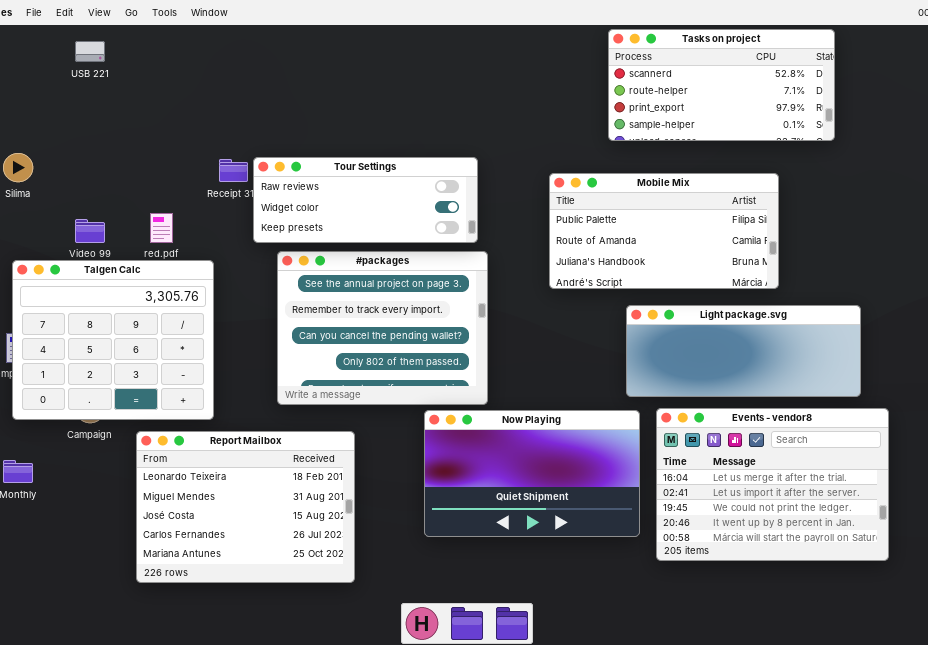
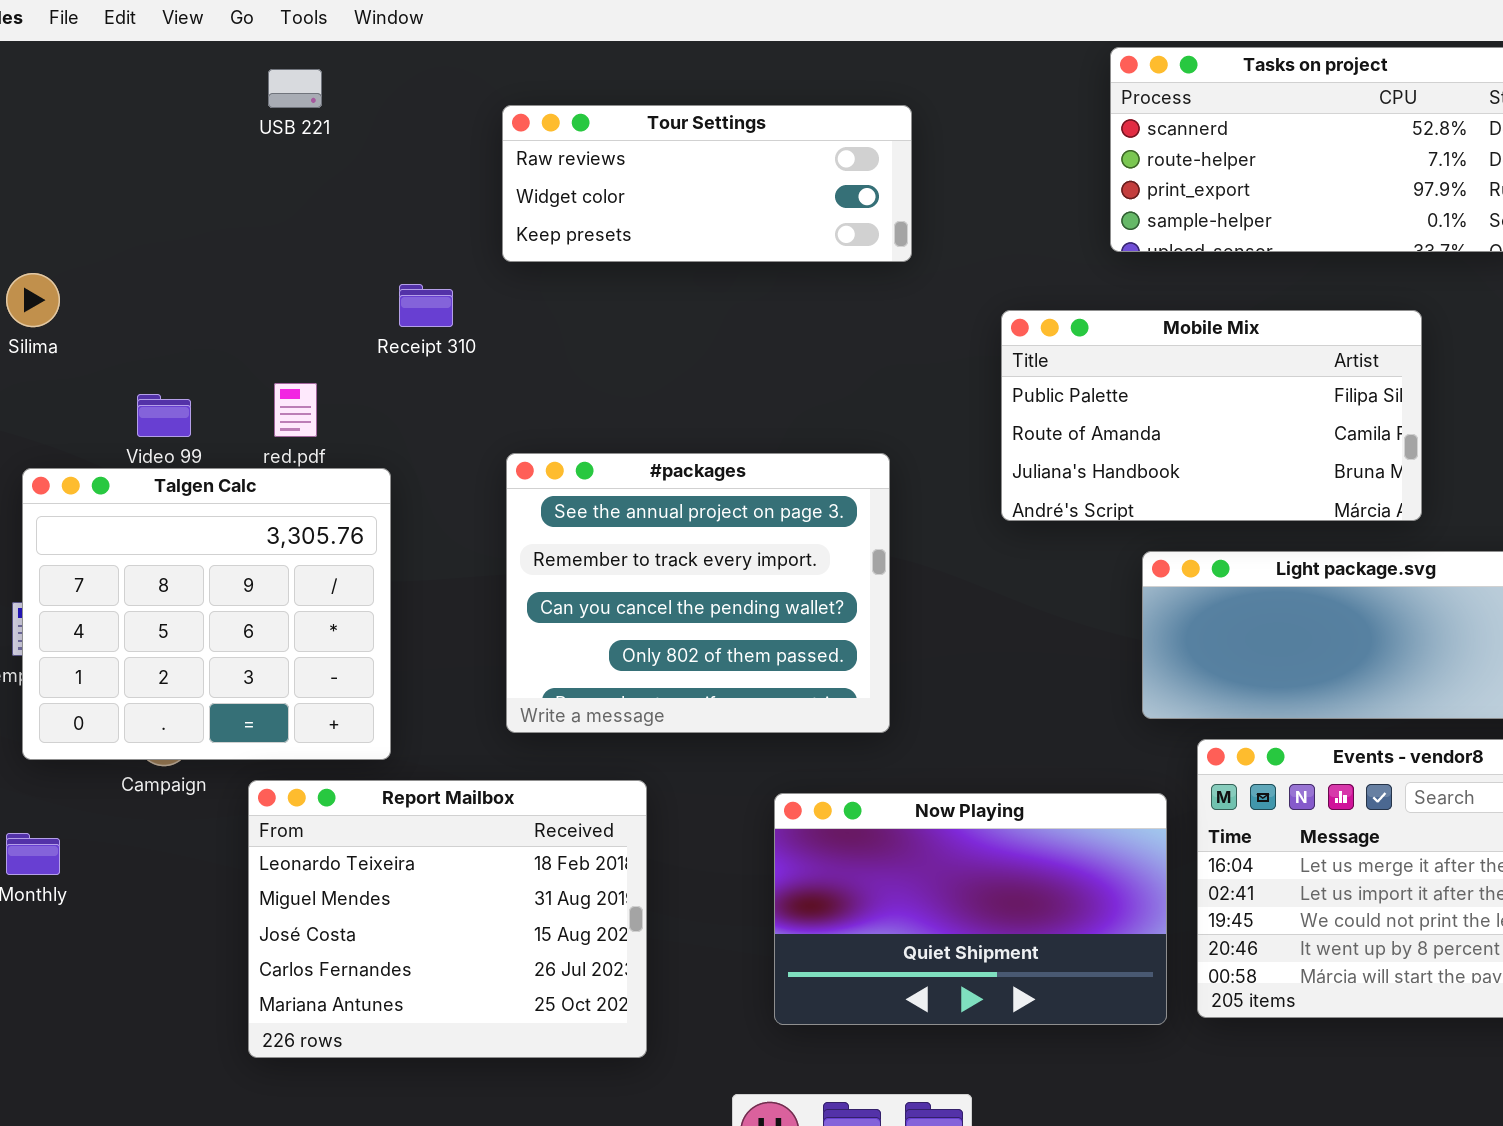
USB 221: [75,41,105,62] -> [268,69,322,108], moved
Tour Settings: [253,157,478,243] -> [502,105,912,262], moved
Now Playing: [424,410,640,537] -> [774,793,1167,1025], moved

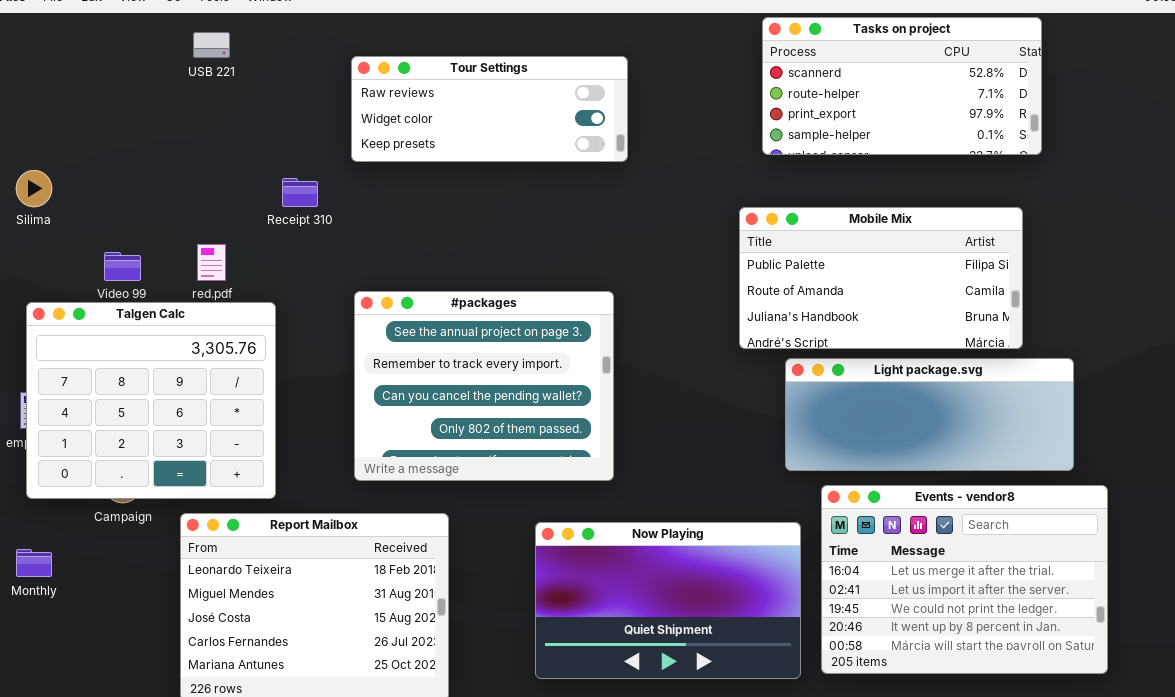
Mobile Mix: [1001,310,1422,521] -> [739,207,1023,349], moved

